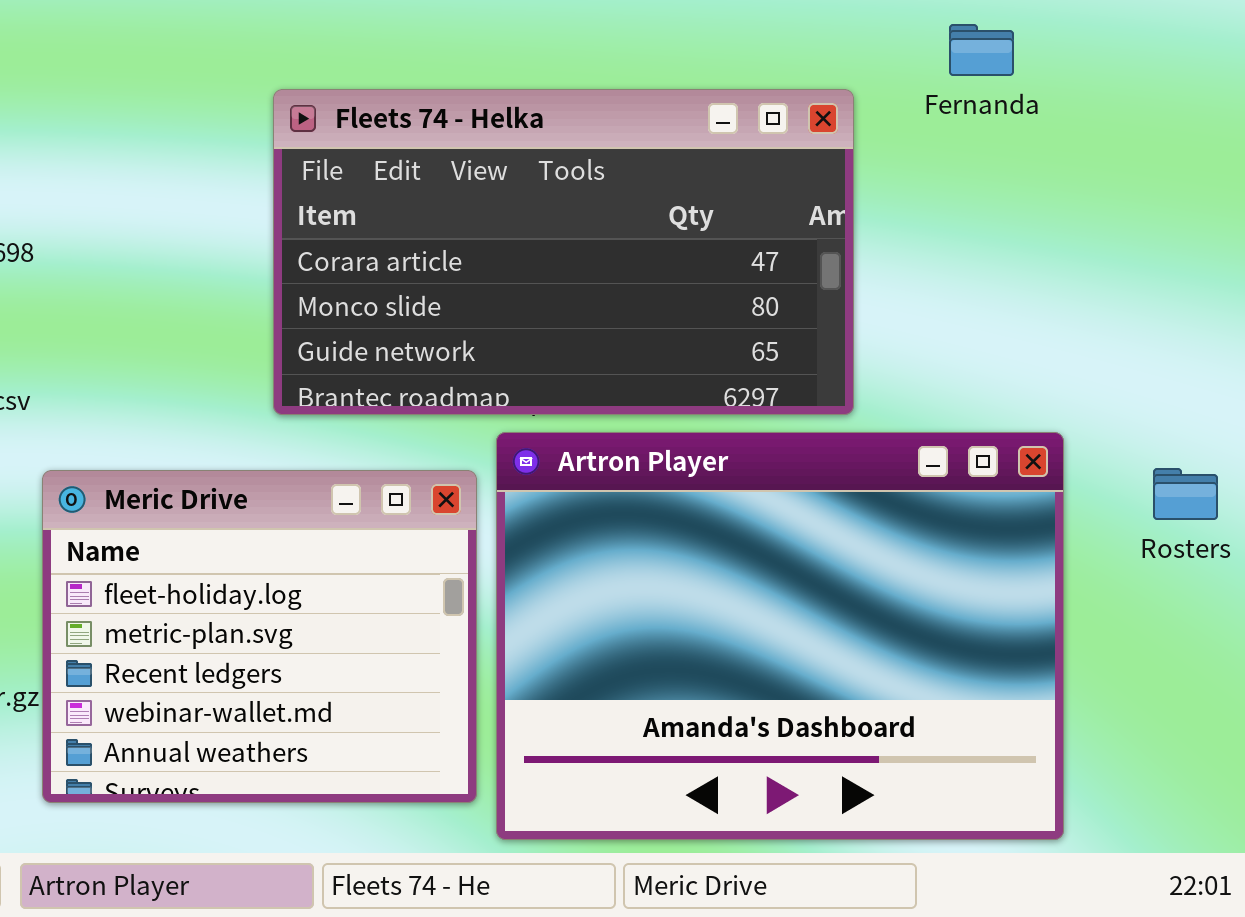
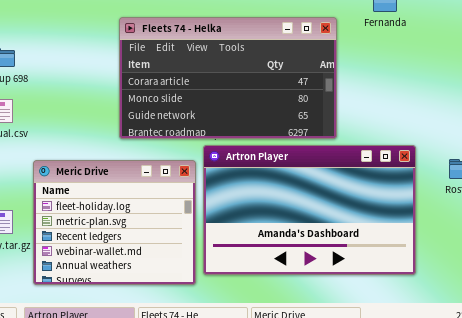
Artron Player: [496,432,1064,840] -> [203,145,416,275], resized

